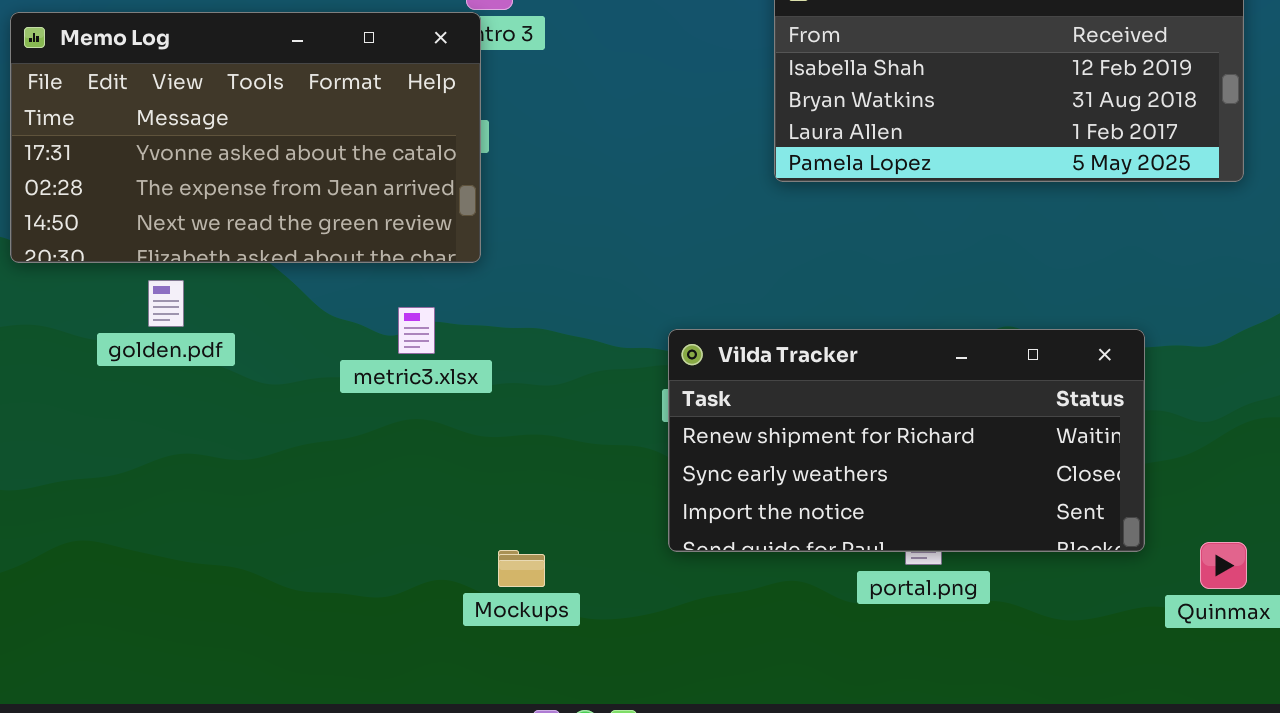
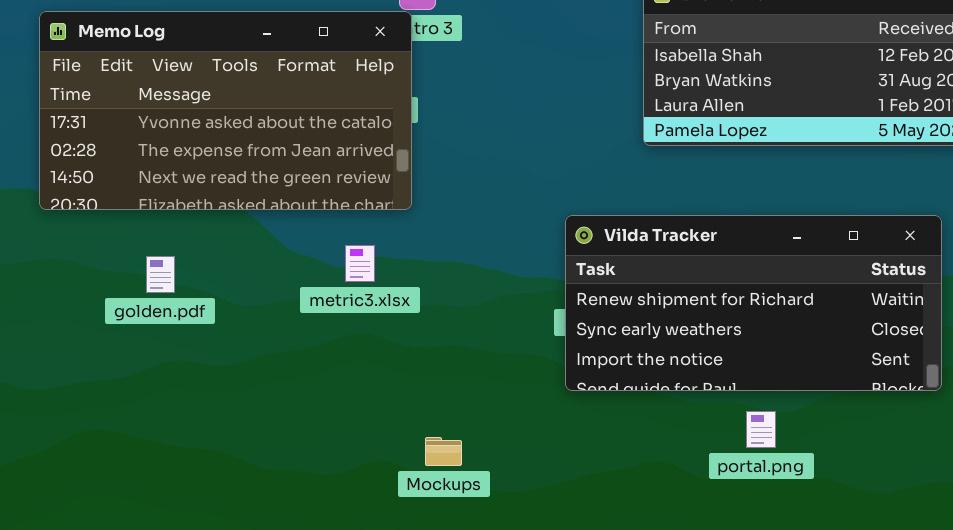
golden.pdf: [148,280,184,327] -> [146,256,175,293], moved
Vilda Tracker: [668,329,1145,552] -> [565,215,942,391], moved

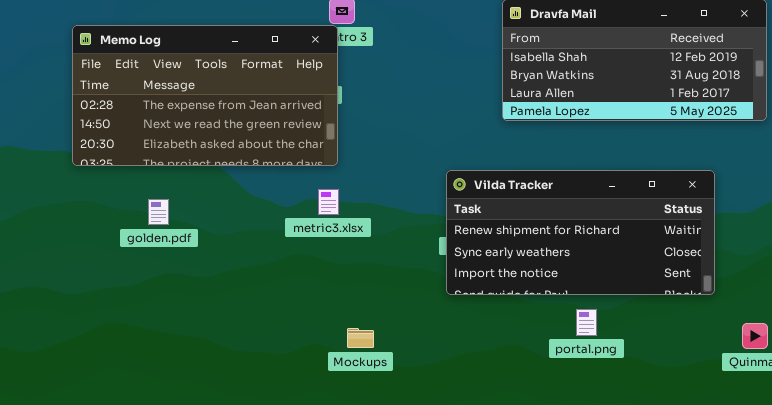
Memo Log: [39,11,412,210] -> [72,25,338,166], scrolled down 1 row
metric3.xlsx: [345,245,375,282] -> [318,189,339,215], moved

